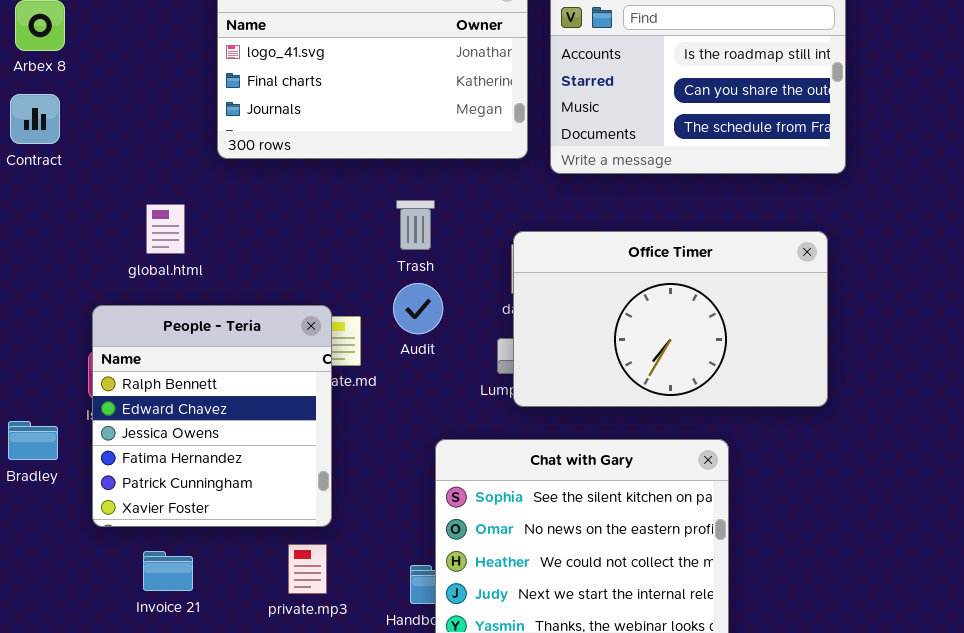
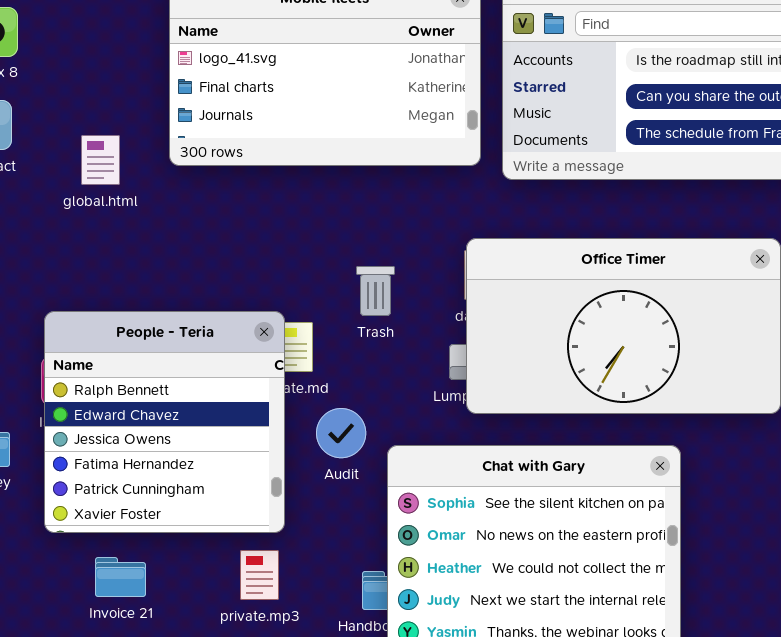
Trash: [396,200,435,250] -> [356,266,395,316], moved
global.html: [146,204,185,254] -> [81,135,120,185], moved
Audit: [393,283,443,334] -> [316,408,366,458], moved

